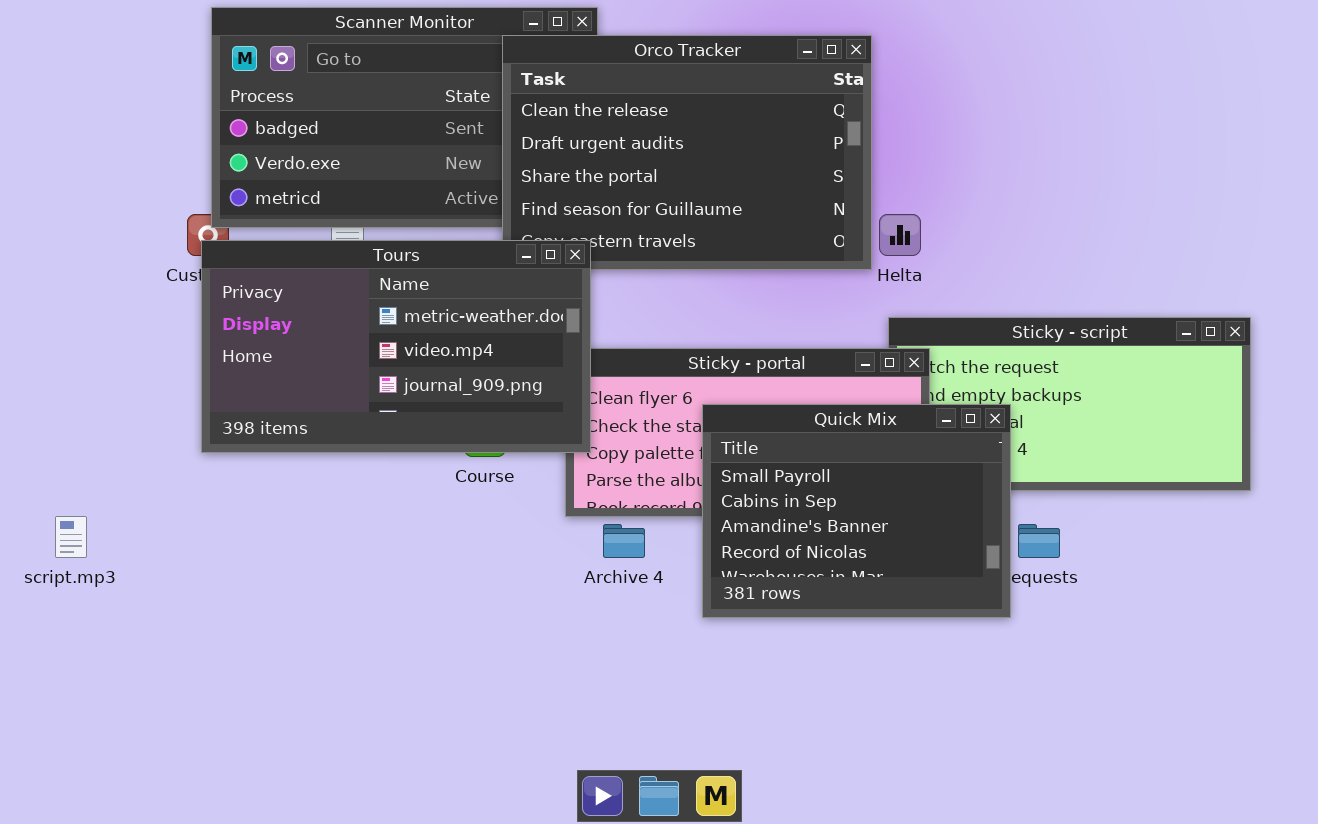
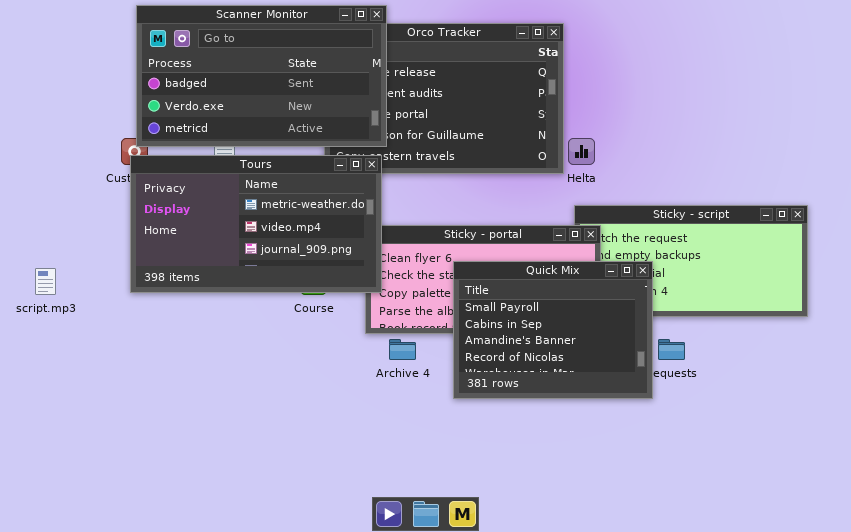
Scanner Monitor: [211,7,598,228] -> [136,5,387,147], raised
script.mp3: [55,516,87,558] -> [35,268,56,295], moved

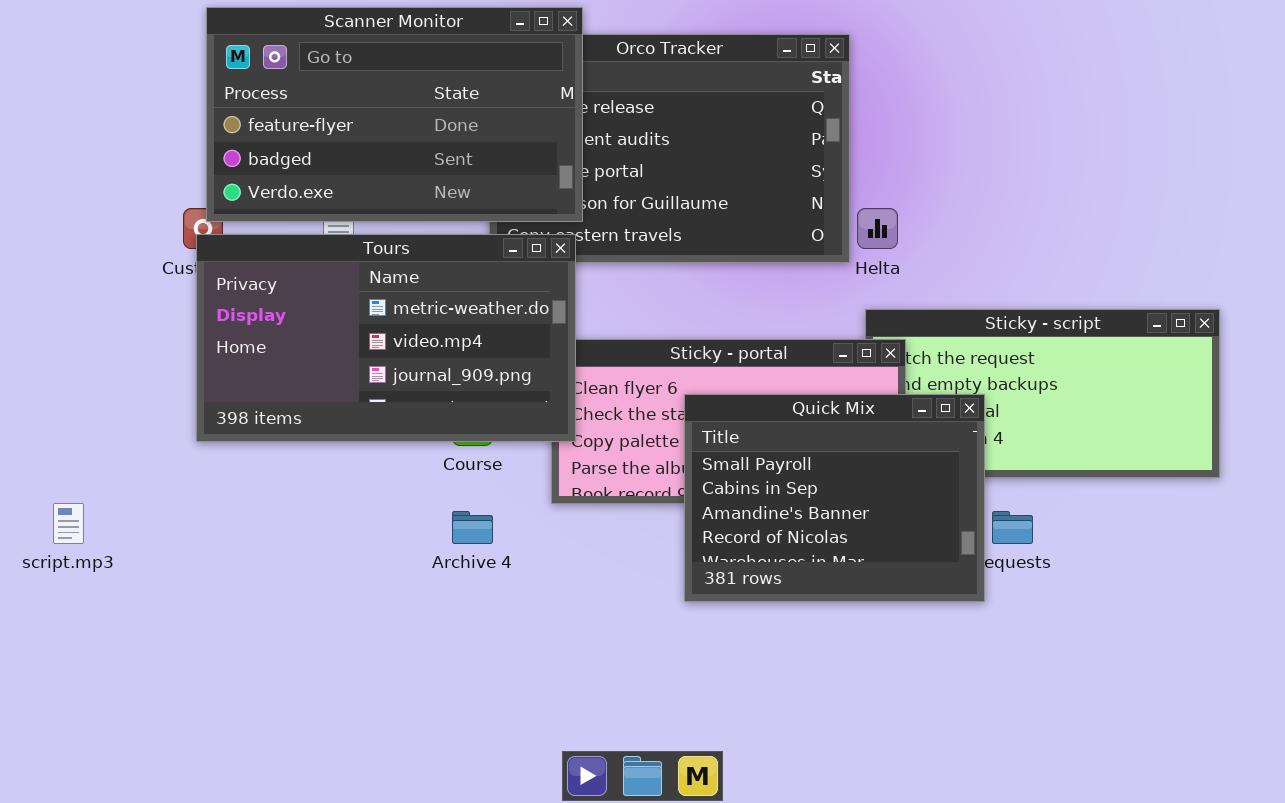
Scanner Monitor: [136,5,387,147] -> [206,7,583,222], scrolled up 1 row
script.mp3: [35,268,56,295] -> [53,503,84,544], moved
Archive 4: [389,339,416,360] -> [452,511,493,544], moved

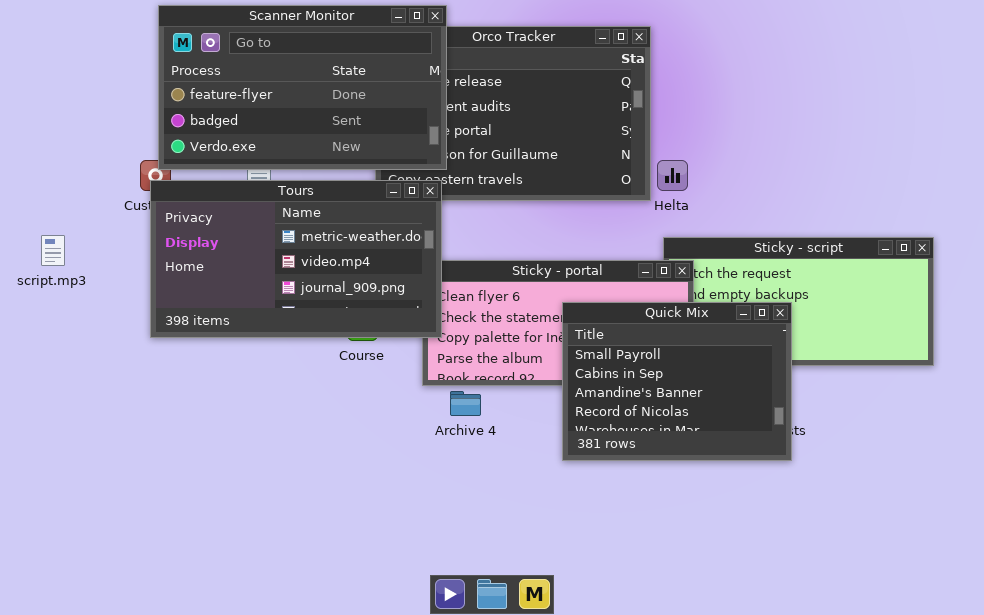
Quick Mix: [684,394,985,602] -> [562,302,792,461], moved
script.mp3: [53,503,84,544] -> [41,235,65,266], moved
Archive 4: [452,511,493,544] -> [450,391,481,416], moved

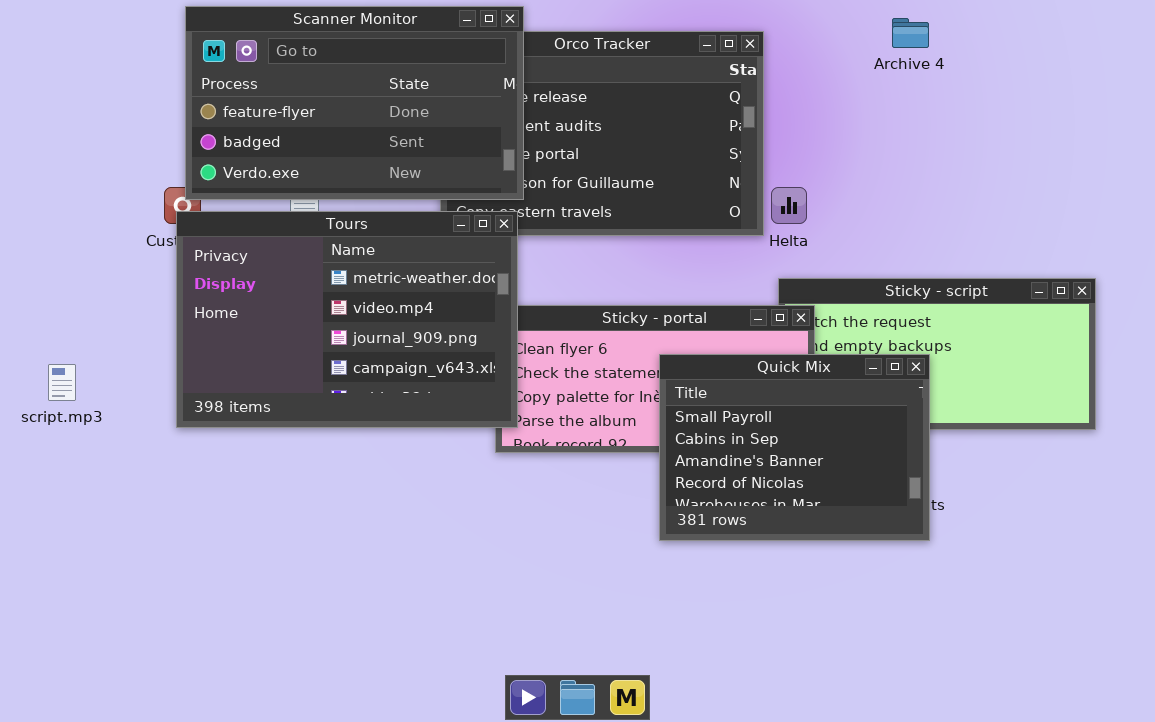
Tours: [150,180,442,338] -> [176,211,518,428], resized
script.mp3: [41,235,65,266] -> [48,364,76,401], moved
Archive 4: [450,391,481,416] -> [892,18,929,48], moved

